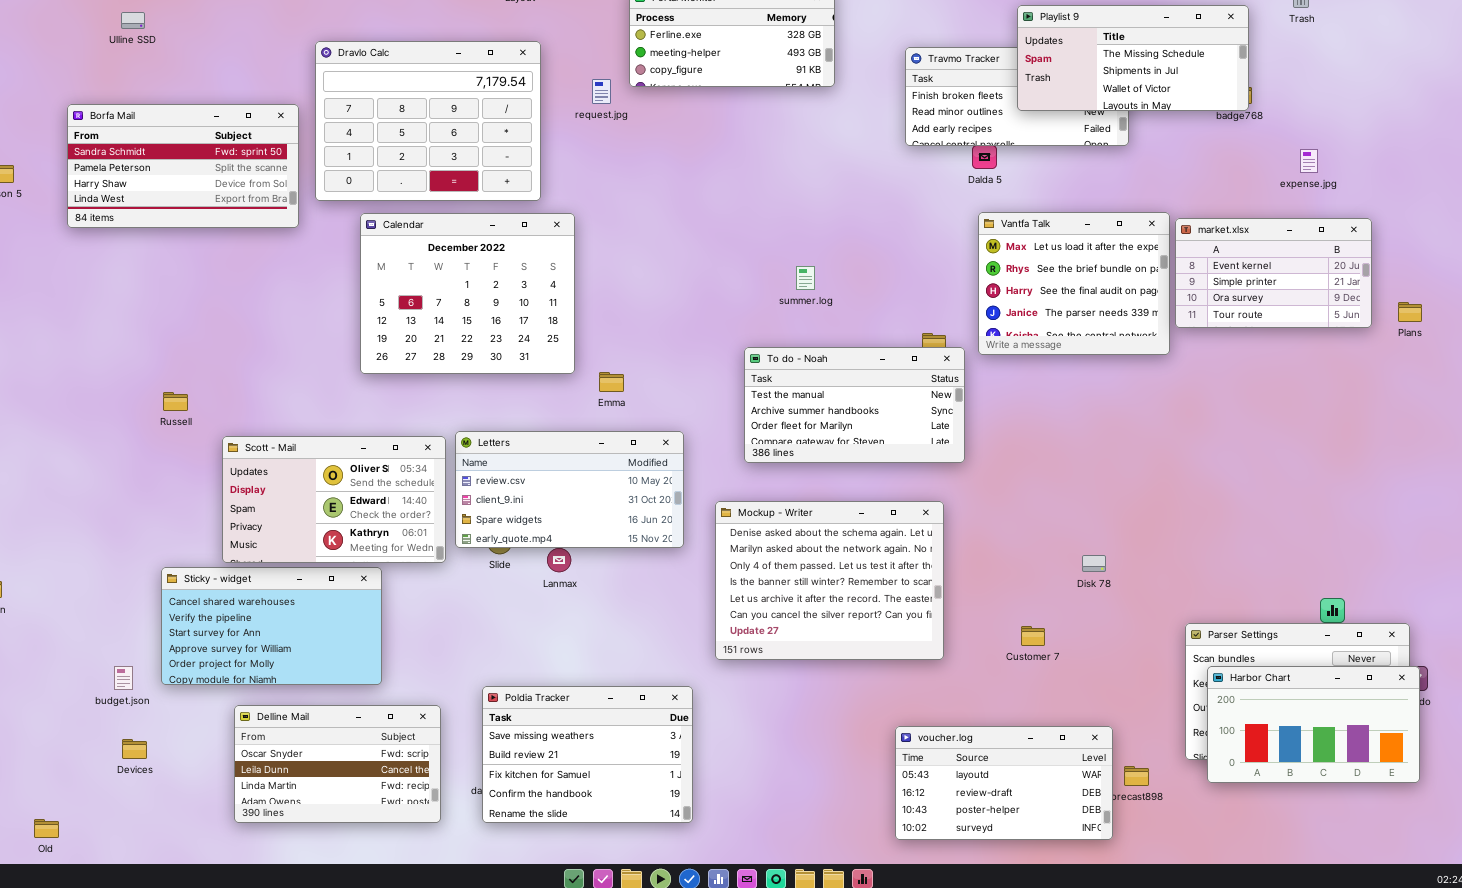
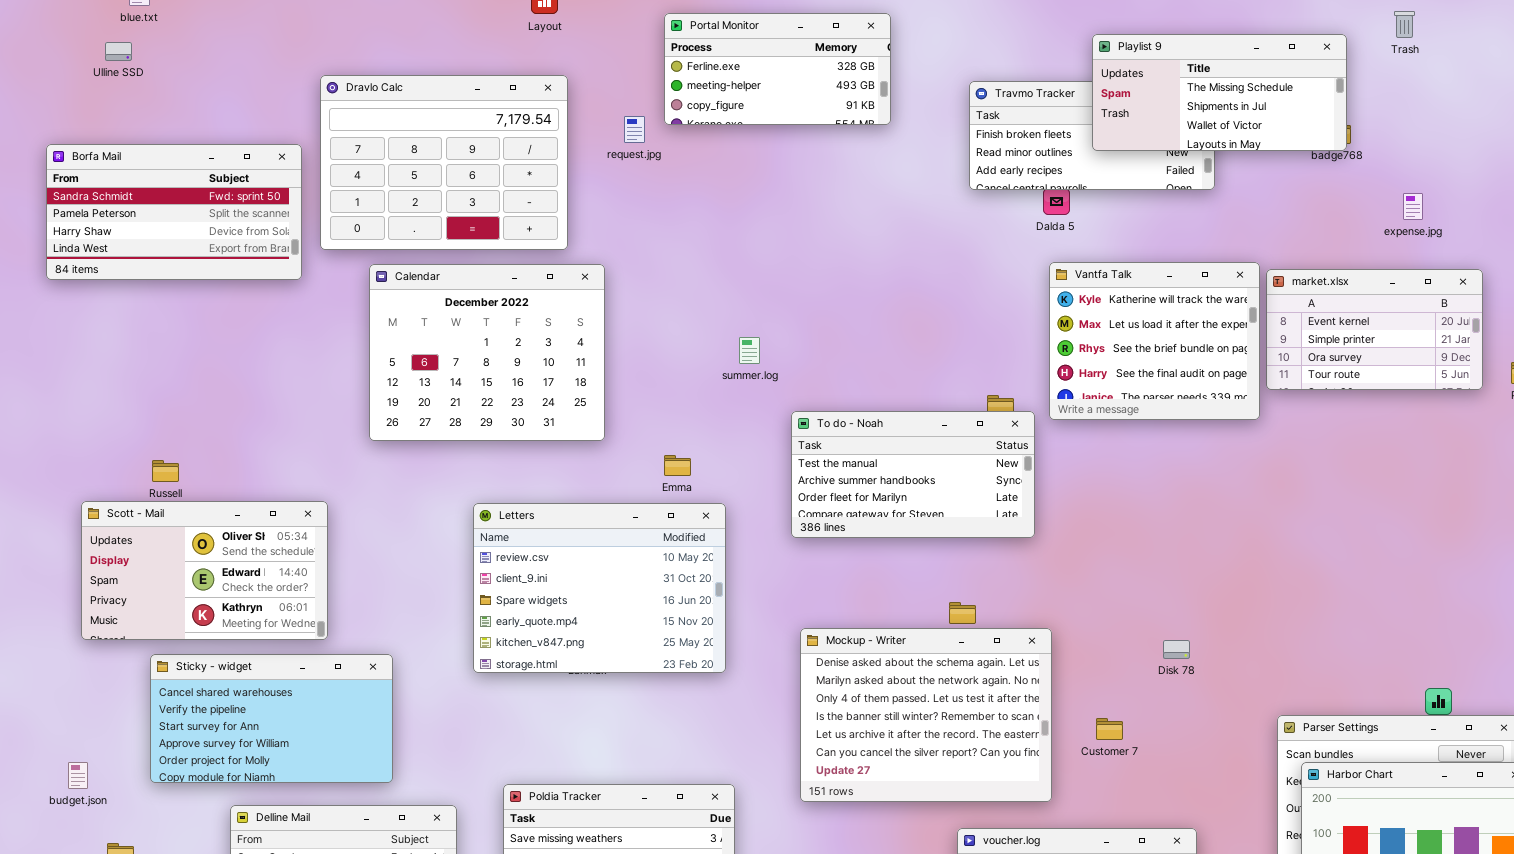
Vantfa Talk: [978,212,1170,355] -> [1049,262,1260,420], scrolled up 1 row
summer.log: [796,266,815,290] -> [739,337,760,364], moved
Emma: [599,372,624,392] -> [664,455,691,476], moved
Letters: [455,431,684,548] -> [473,503,726,673], resized
Scott - Mail: [222,436,446,563] -> [81,501,328,640], moved
Mockup - Writer: [715,501,944,660] -> [800,628,1052,802], moved
budget.json: [114,666,133,690] -> [68,762,88,789], moved

